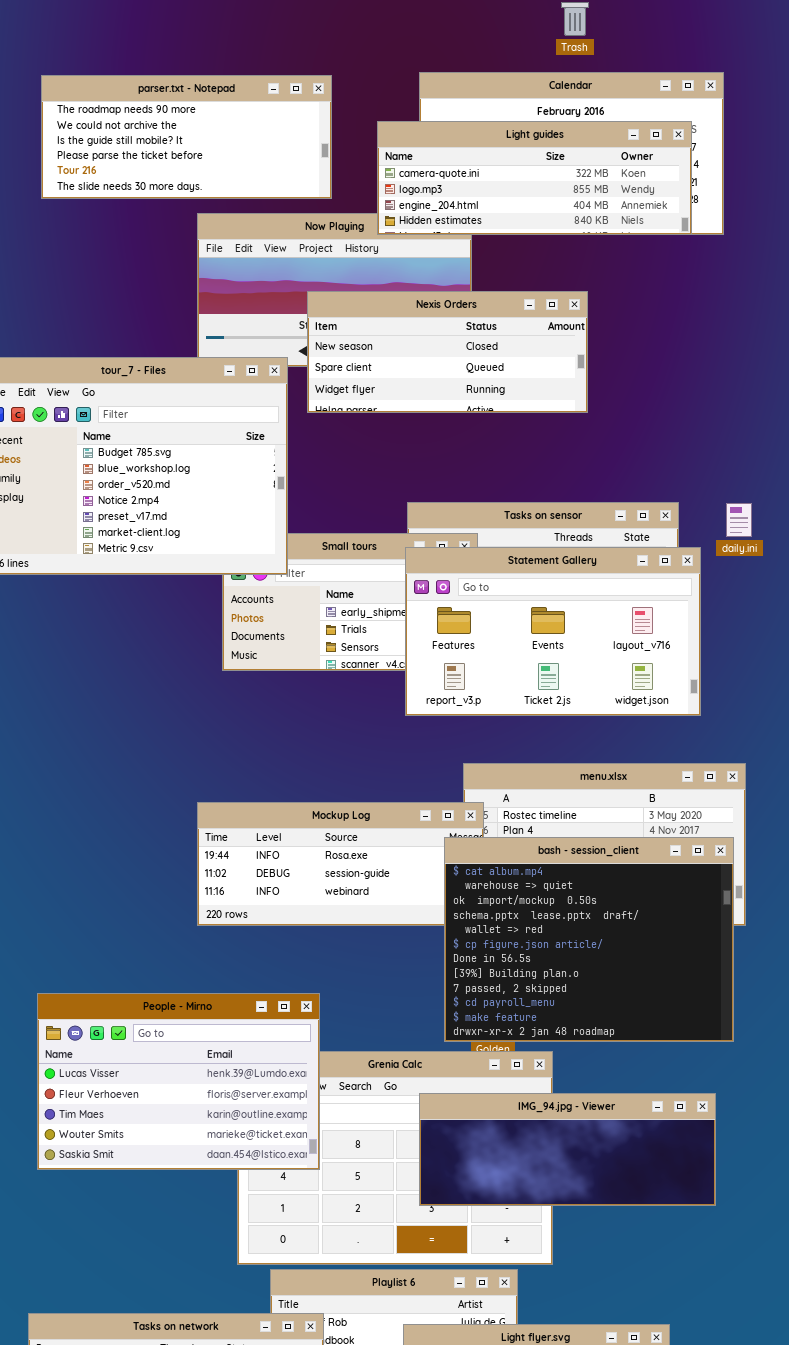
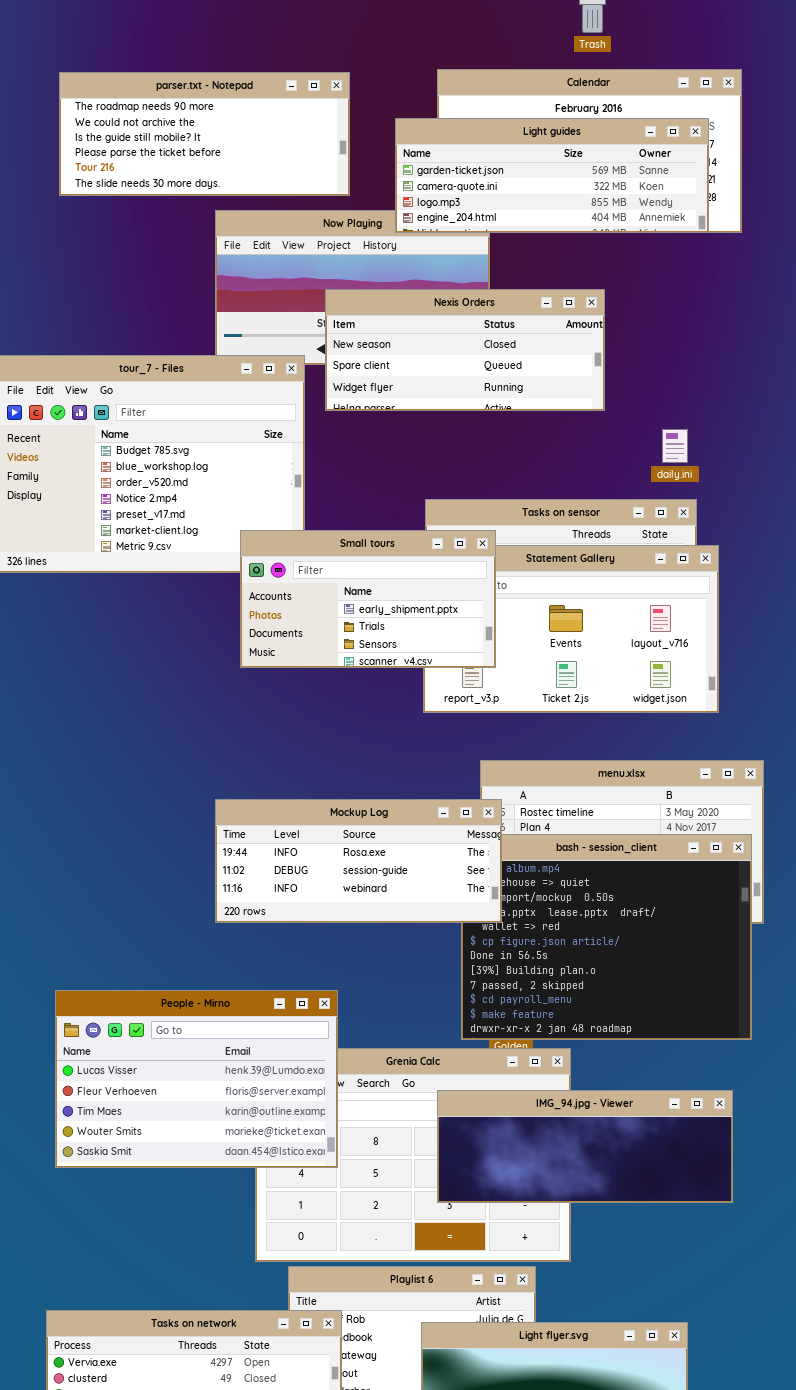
Light guides: [377,121,692,235] -> [395,118,709,233], scrolled up 1 row
daily.ini: [726,503,752,537] -> [662,429,688,463], moved
Small tours: [222,533,478,671] -> [240,530,496,668], raised
Mockup Log: [197,802,484,926] -> [215,799,502,923], raised

